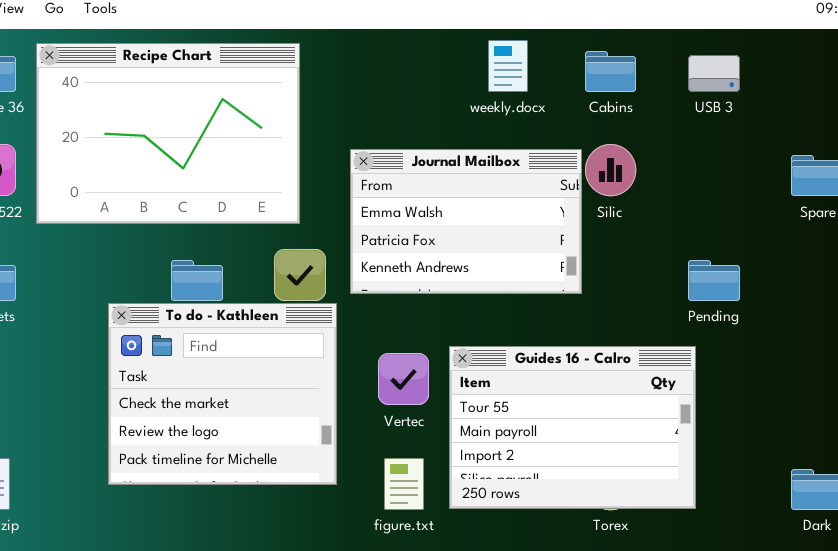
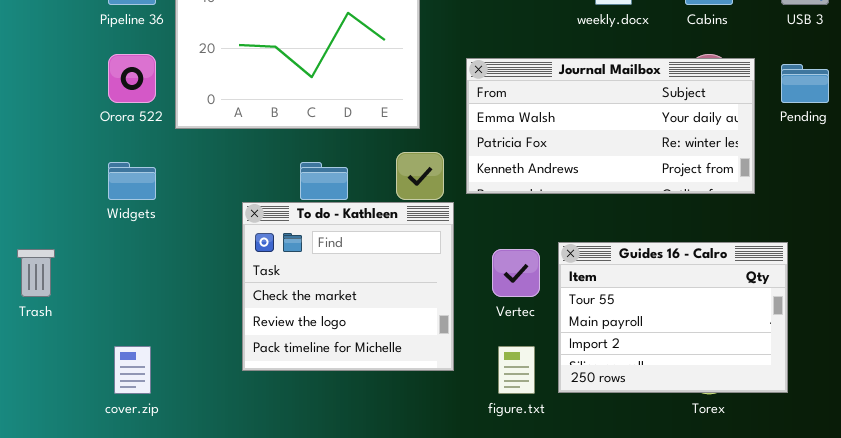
Journal Mailbox: [350,149,582,294] -> [466,58,755,194], resized
Pending: [688,260,740,301] -> [781,64,829,103], moved

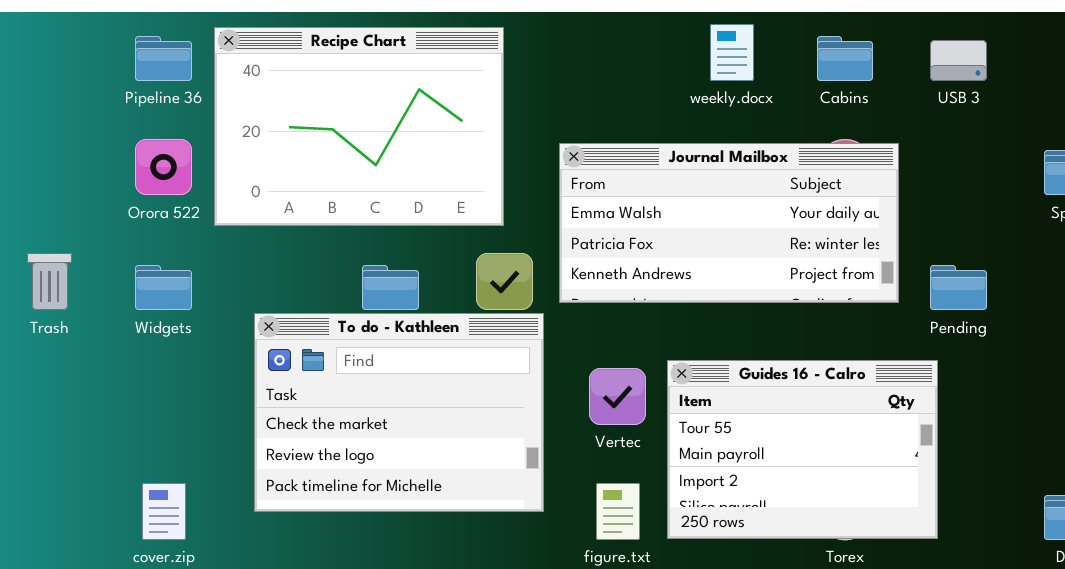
Pending: [781,64,829,103] -> [930,265,987,310], moved
To do - Kathleen: [242,202,454,371] -> [254,313,544,512], resized
Trash: [17,249,55,297] -> [27,253,72,310], moved

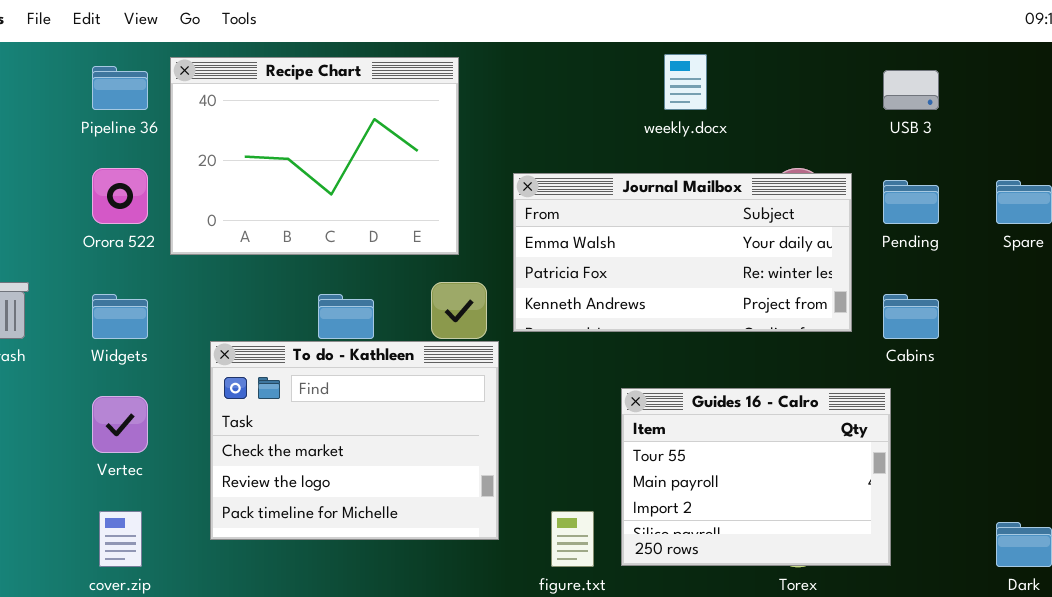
Cabins: [817,36,873,81] -> [883,294,939,339], moved
Pending: [930,265,987,310] -> [883,180,939,224], moved
Vertec: [589,368,646,425] -> [92,396,148,453], moved

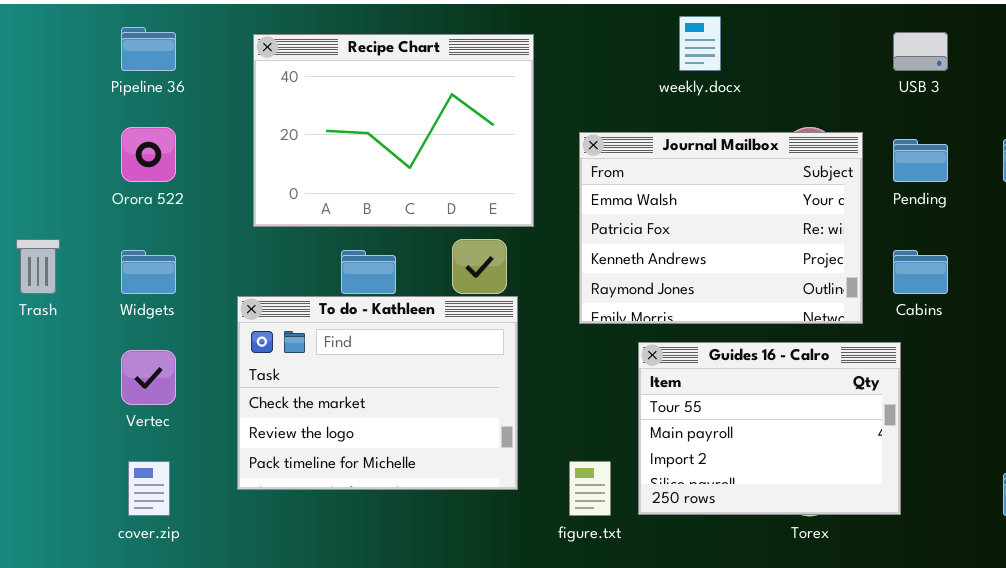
Recipe Chart: [170,57,459,255] -> [253,34,534,227], moved
Journal Mailbox: [513,173,852,332] -> [579,132,863,324], resized

